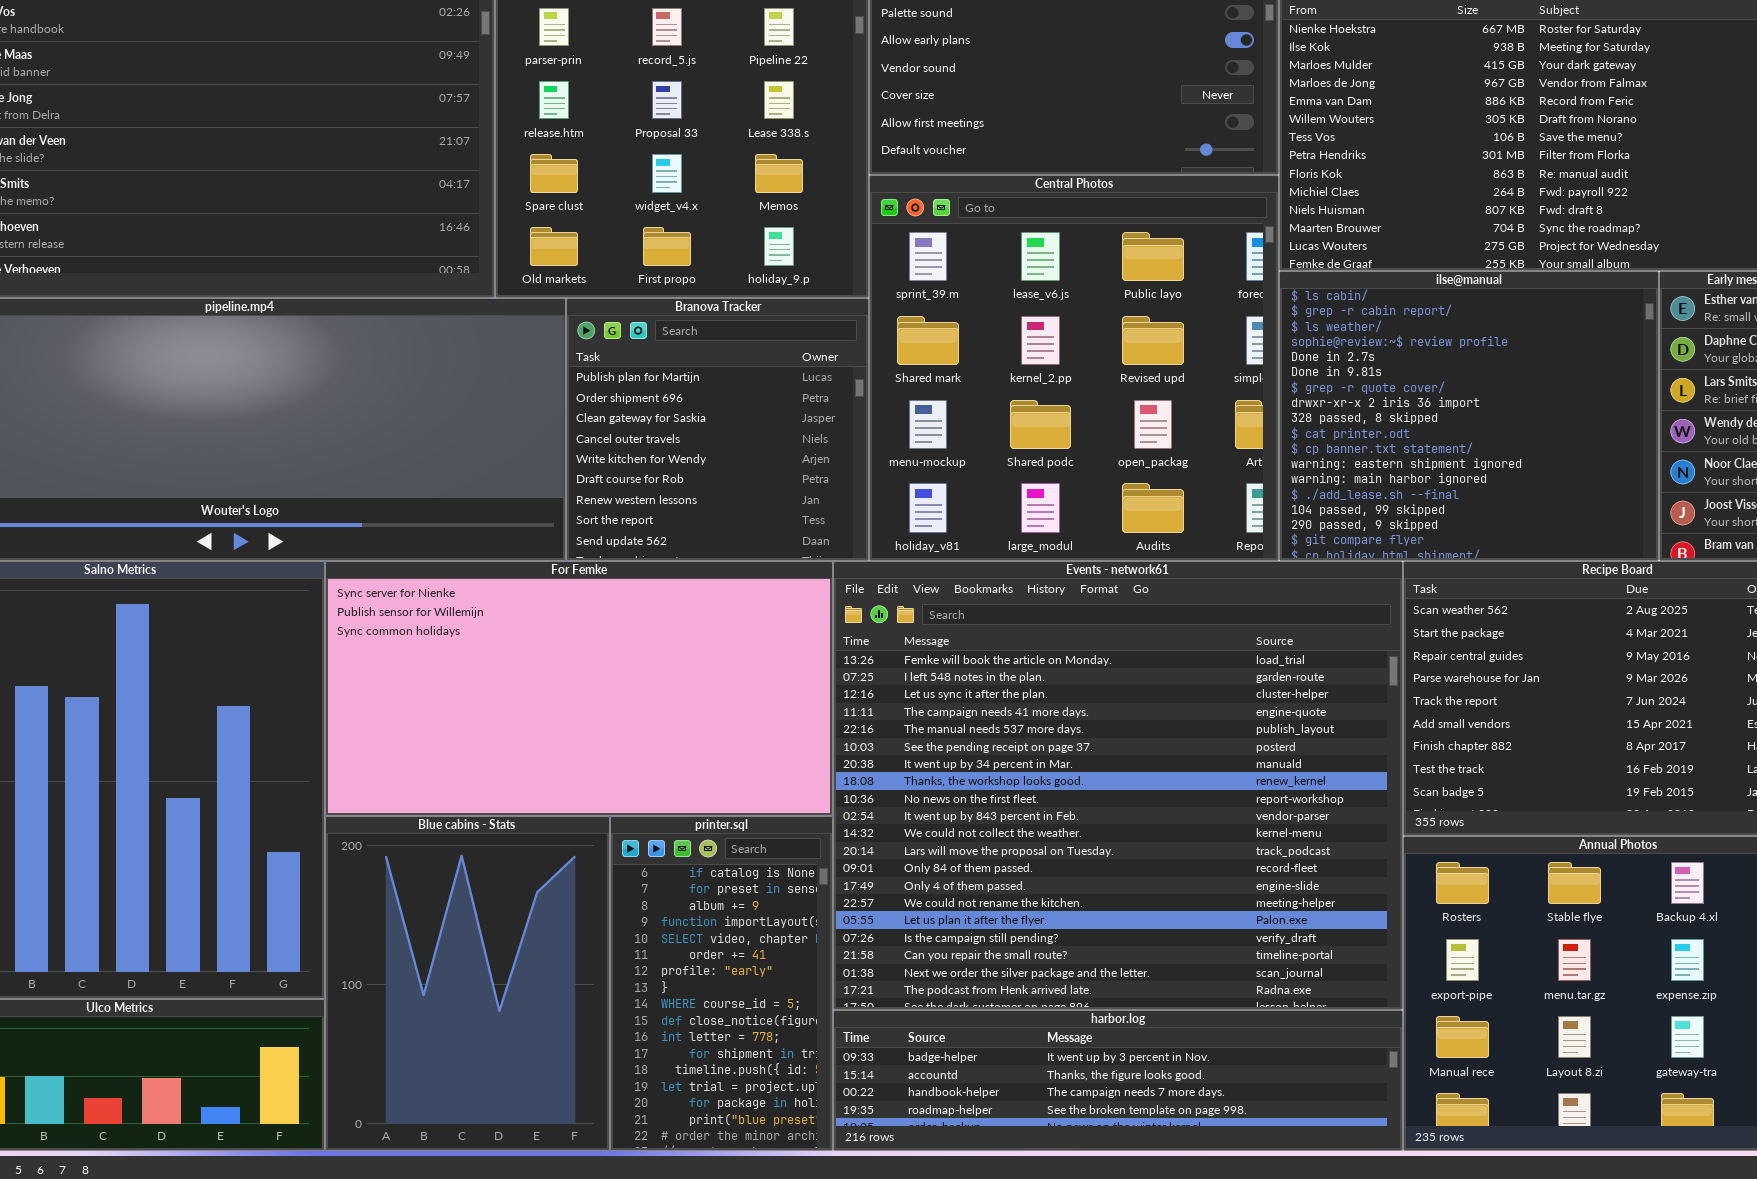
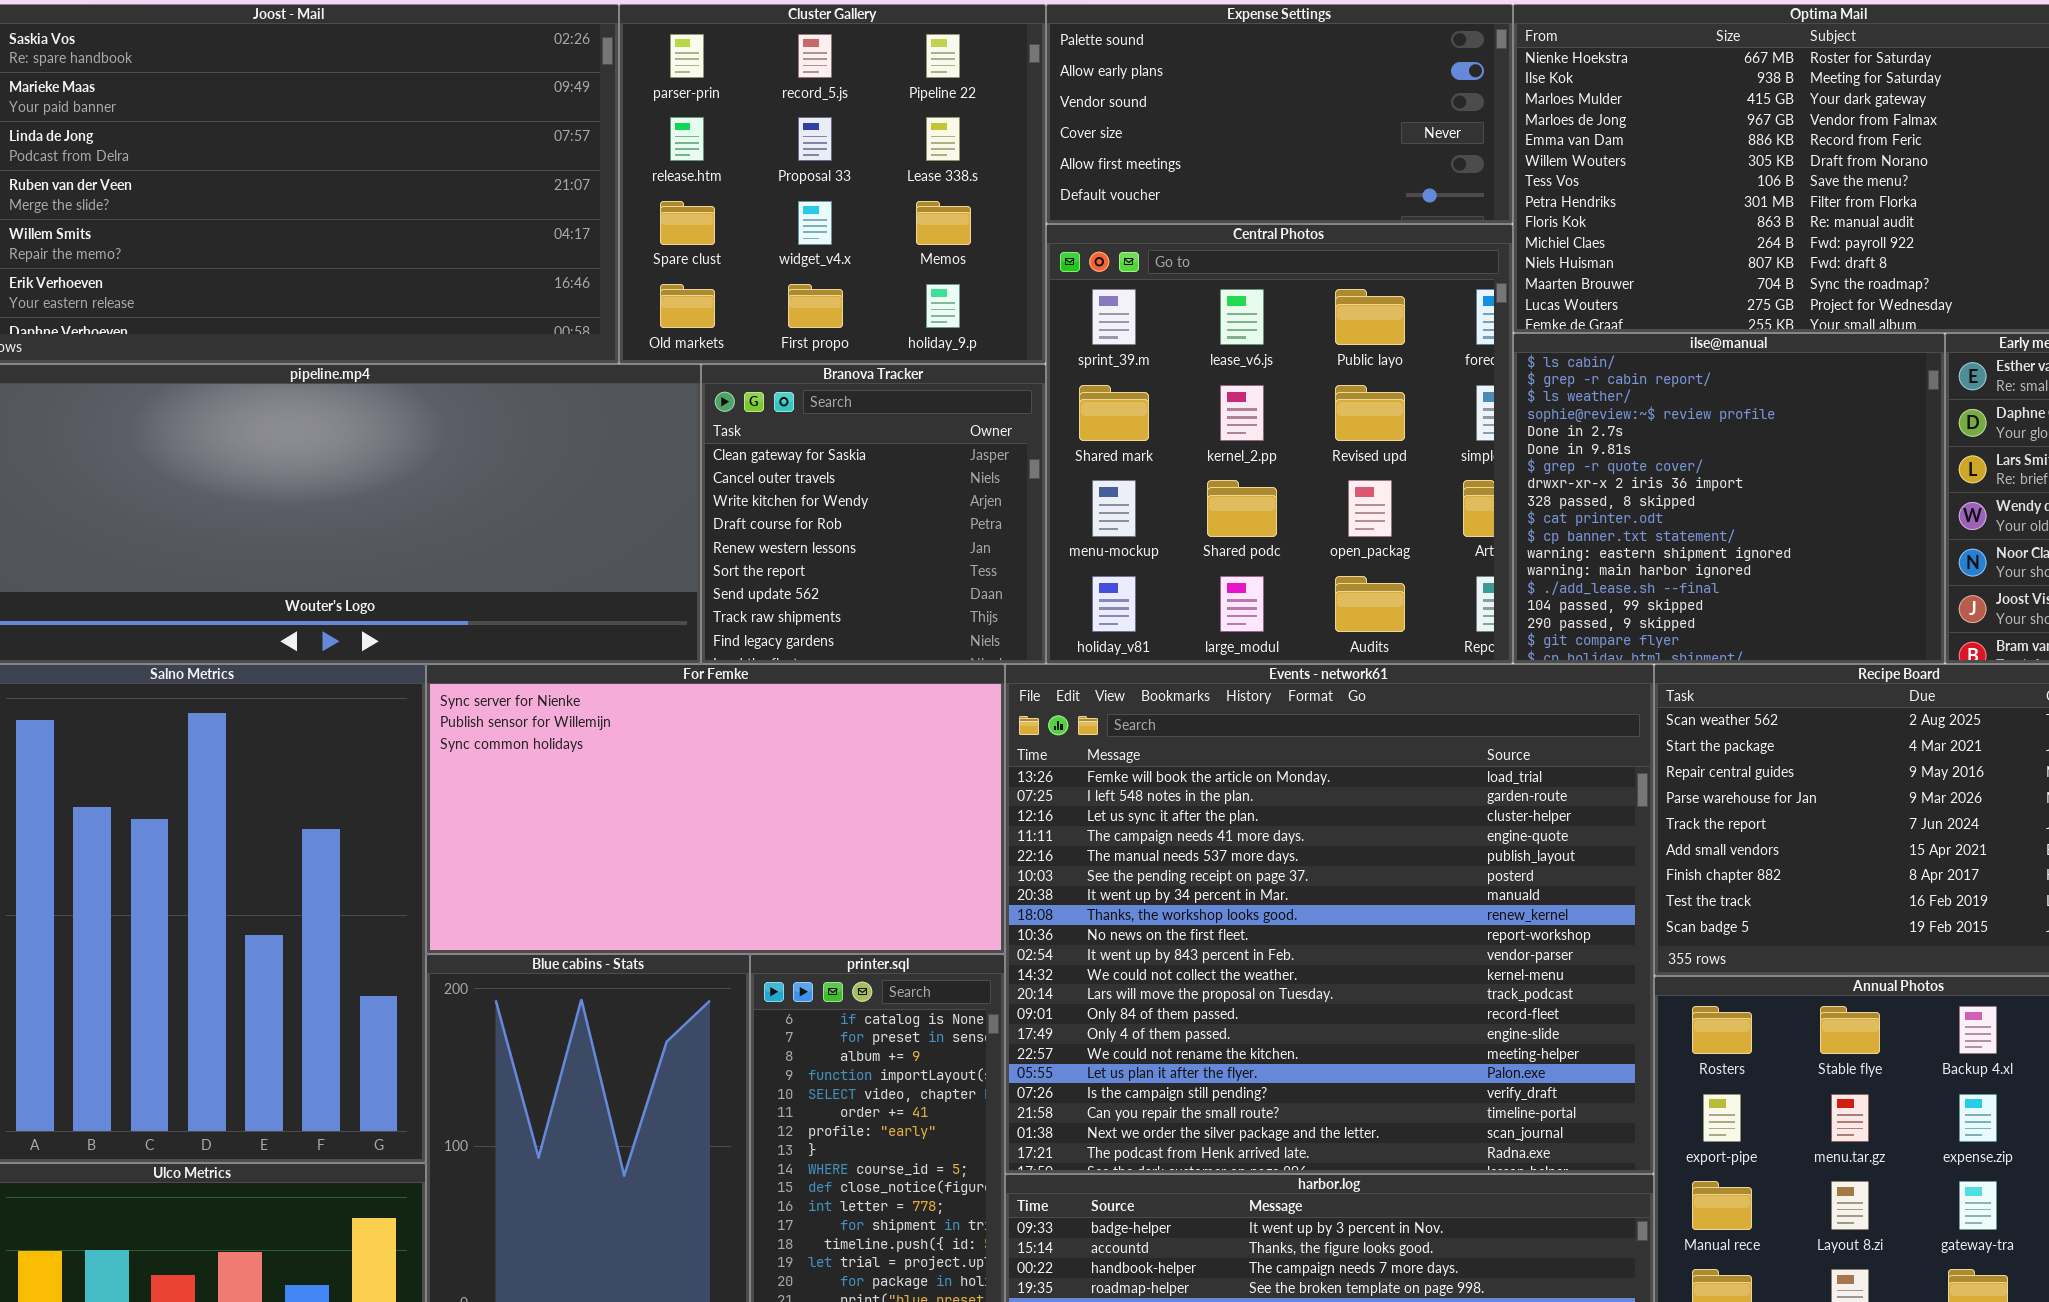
Branova Tracker: [566,298,869,561] -> [701,364,1046,664], scrolled down 2 rows

